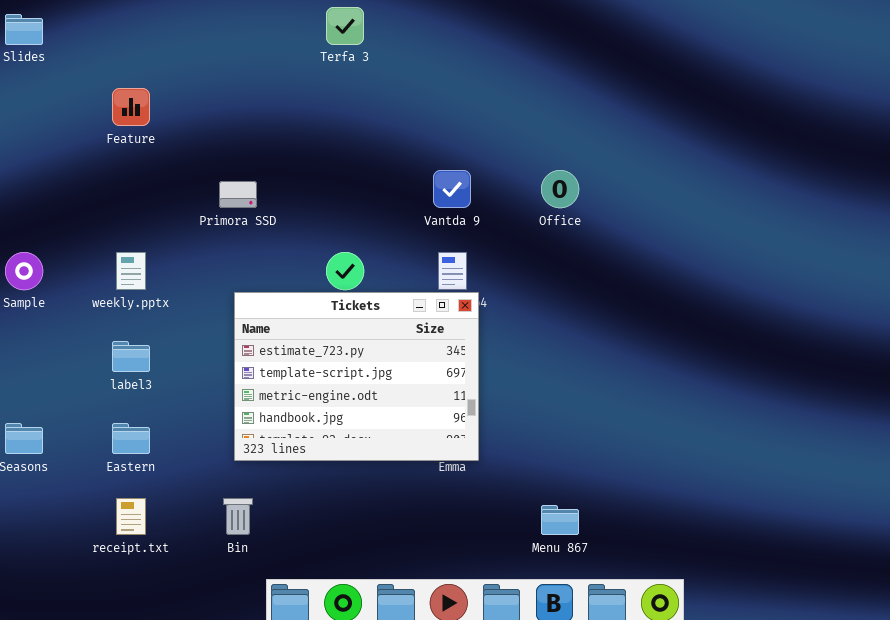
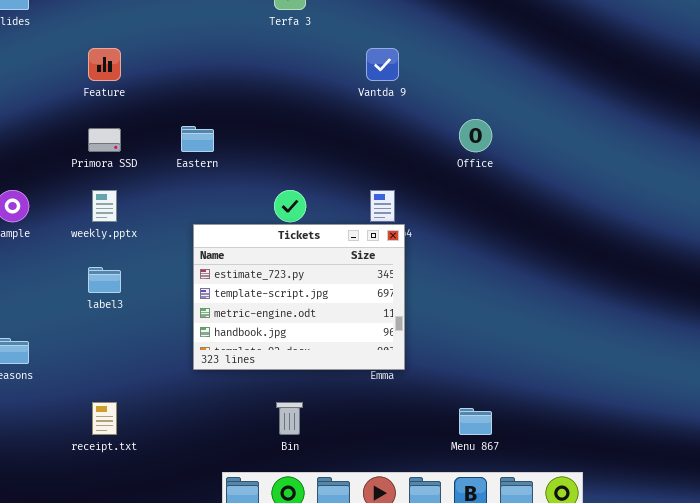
Vantda 9: [433,170,471,208] -> [366,48,399,81], moved
Primora SSD: [219,181,257,208] -> [88,128,121,152], moved
Eastern: [112,423,150,454] -> [181,126,214,152], moved
Bin: [223,498,253,535] -> [276,402,303,435], moved

